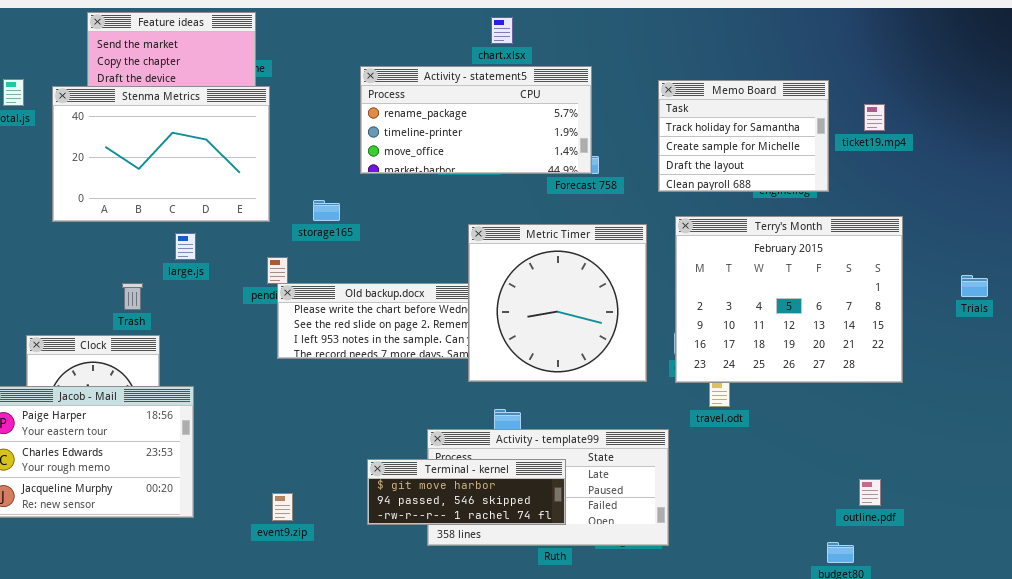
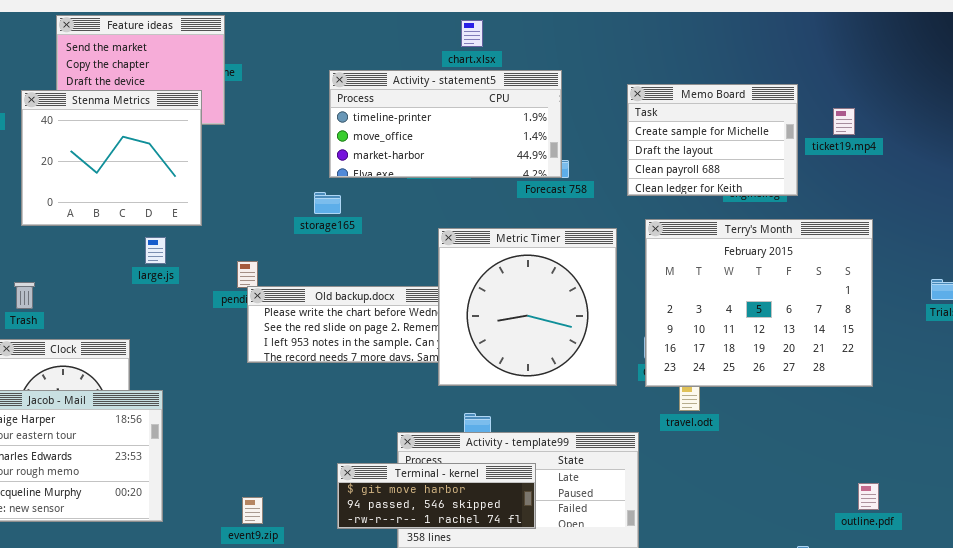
Activity - statement5: [360,66,592,174] -> [329,70,562,178], scrolled down 1 row
Memo Board: [658,80,829,192] -> [627,84,798,196], scrolled down 1 row
Stenma Metrics: [52,86,270,222] -> [21,90,202,226], resized
storage165: [313,200,340,221] -> [314,192,341,214], moved
Trash: [122,283,143,310] -> [14,282,35,309], moved
outline.pdf: [859,479,881,506] -> [858,483,879,510], moved

